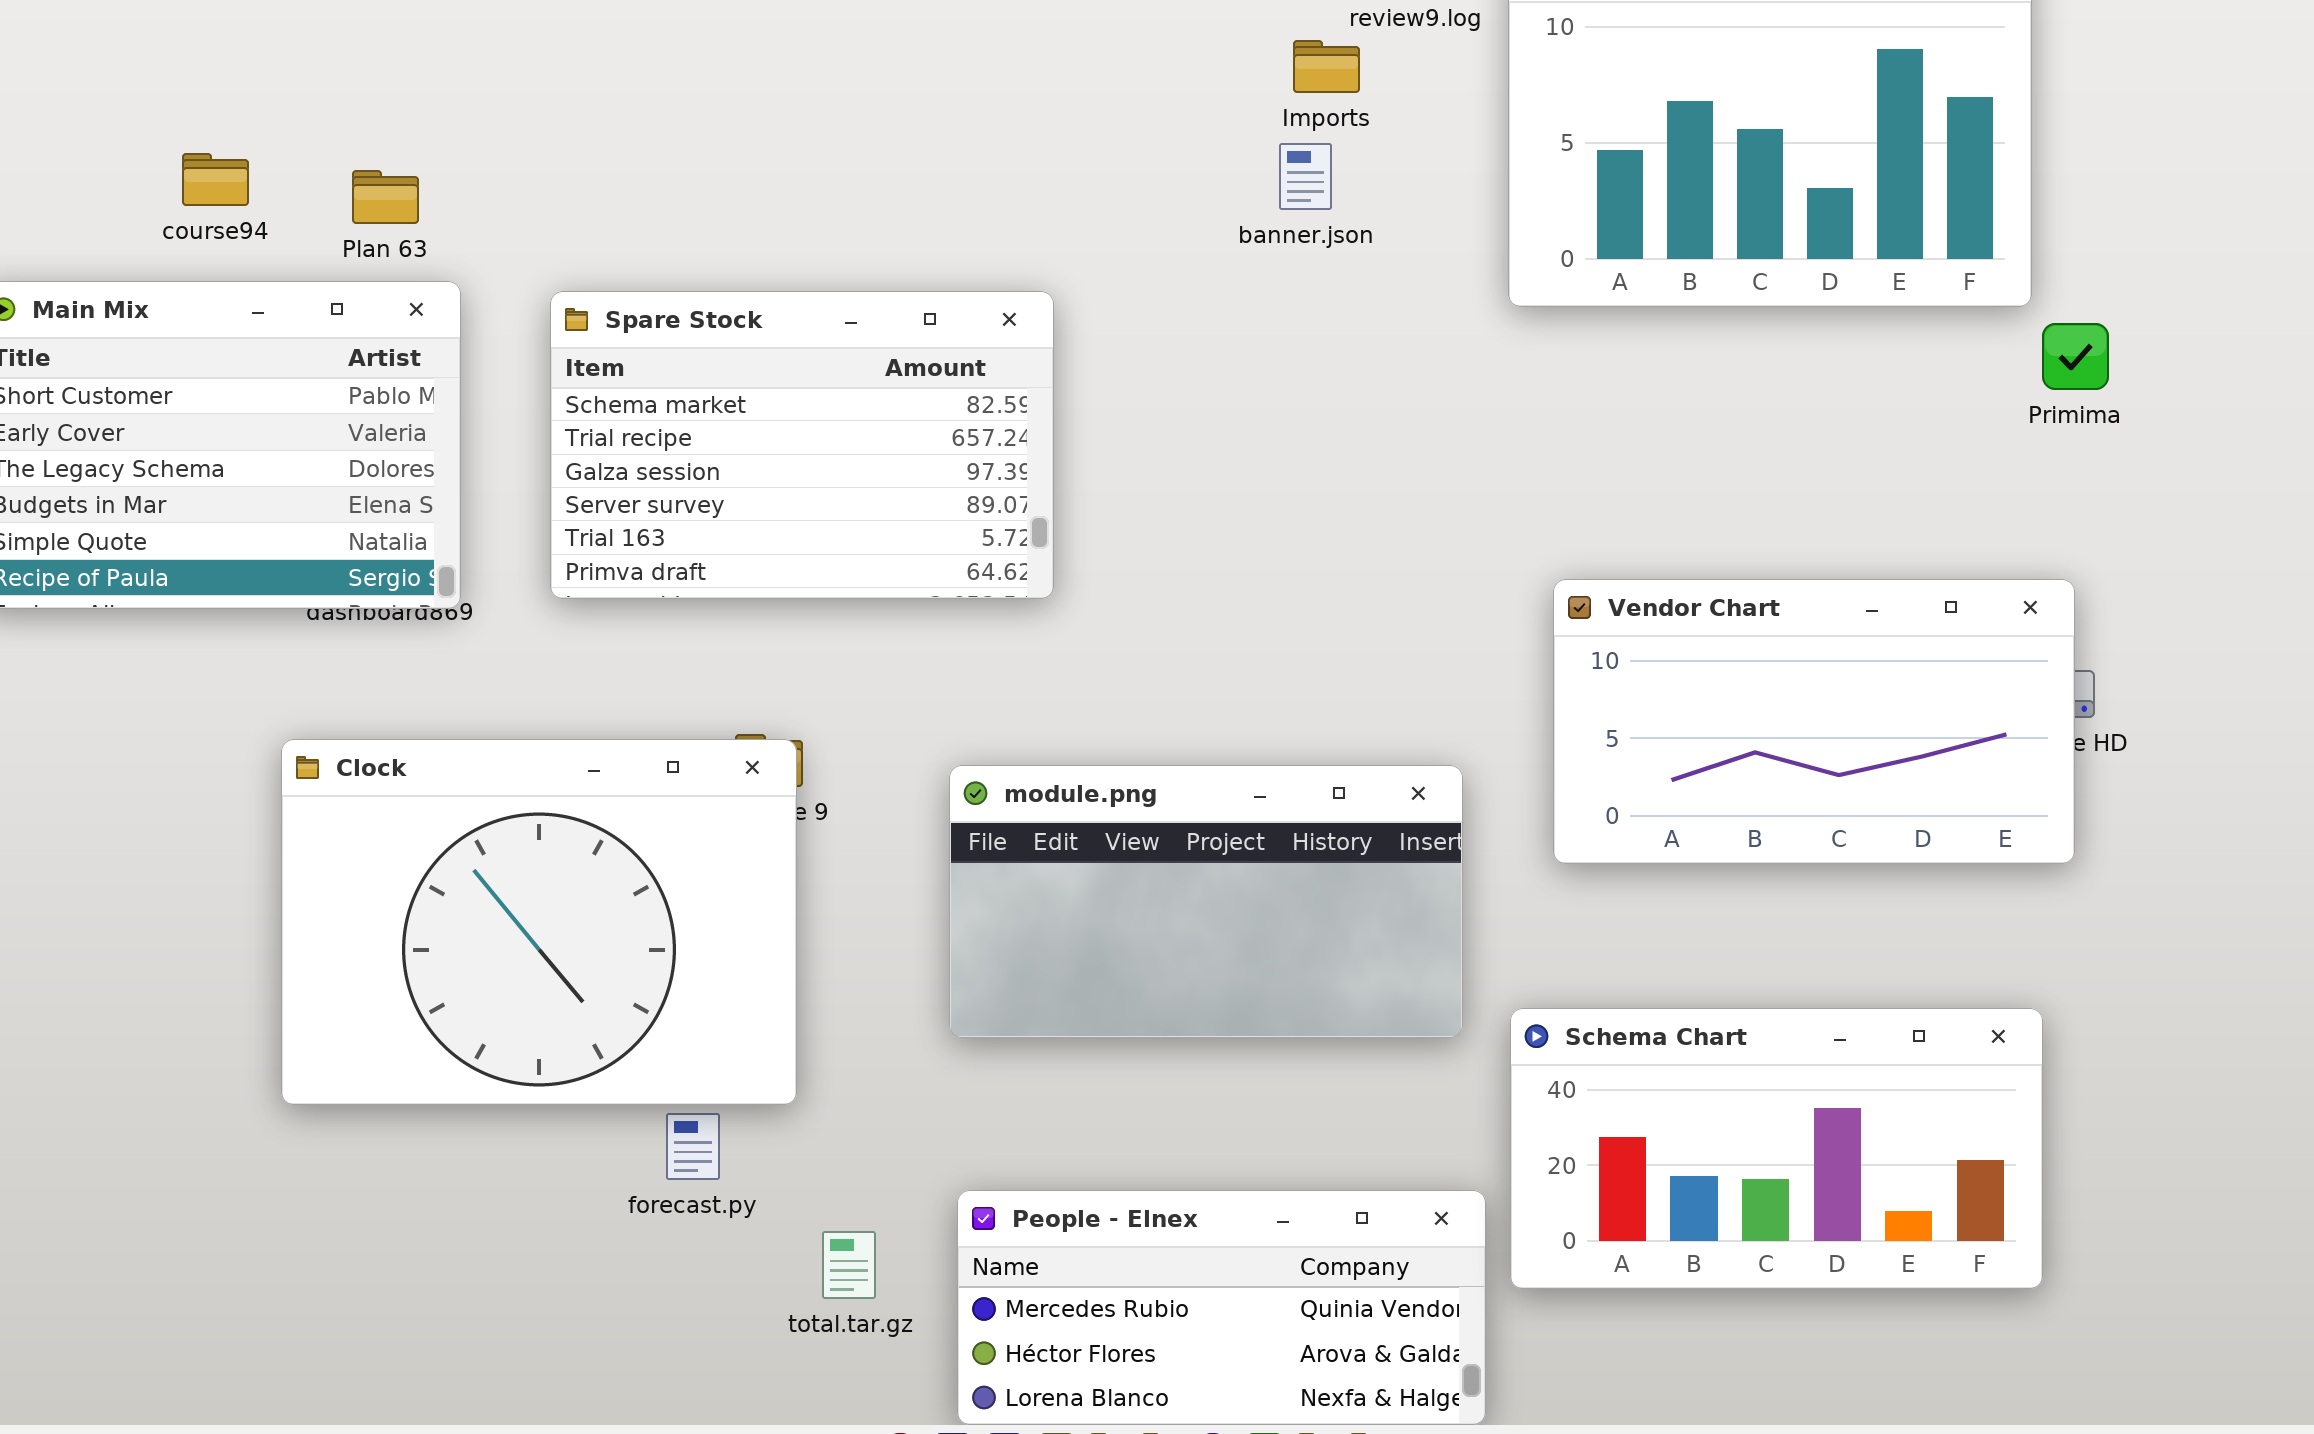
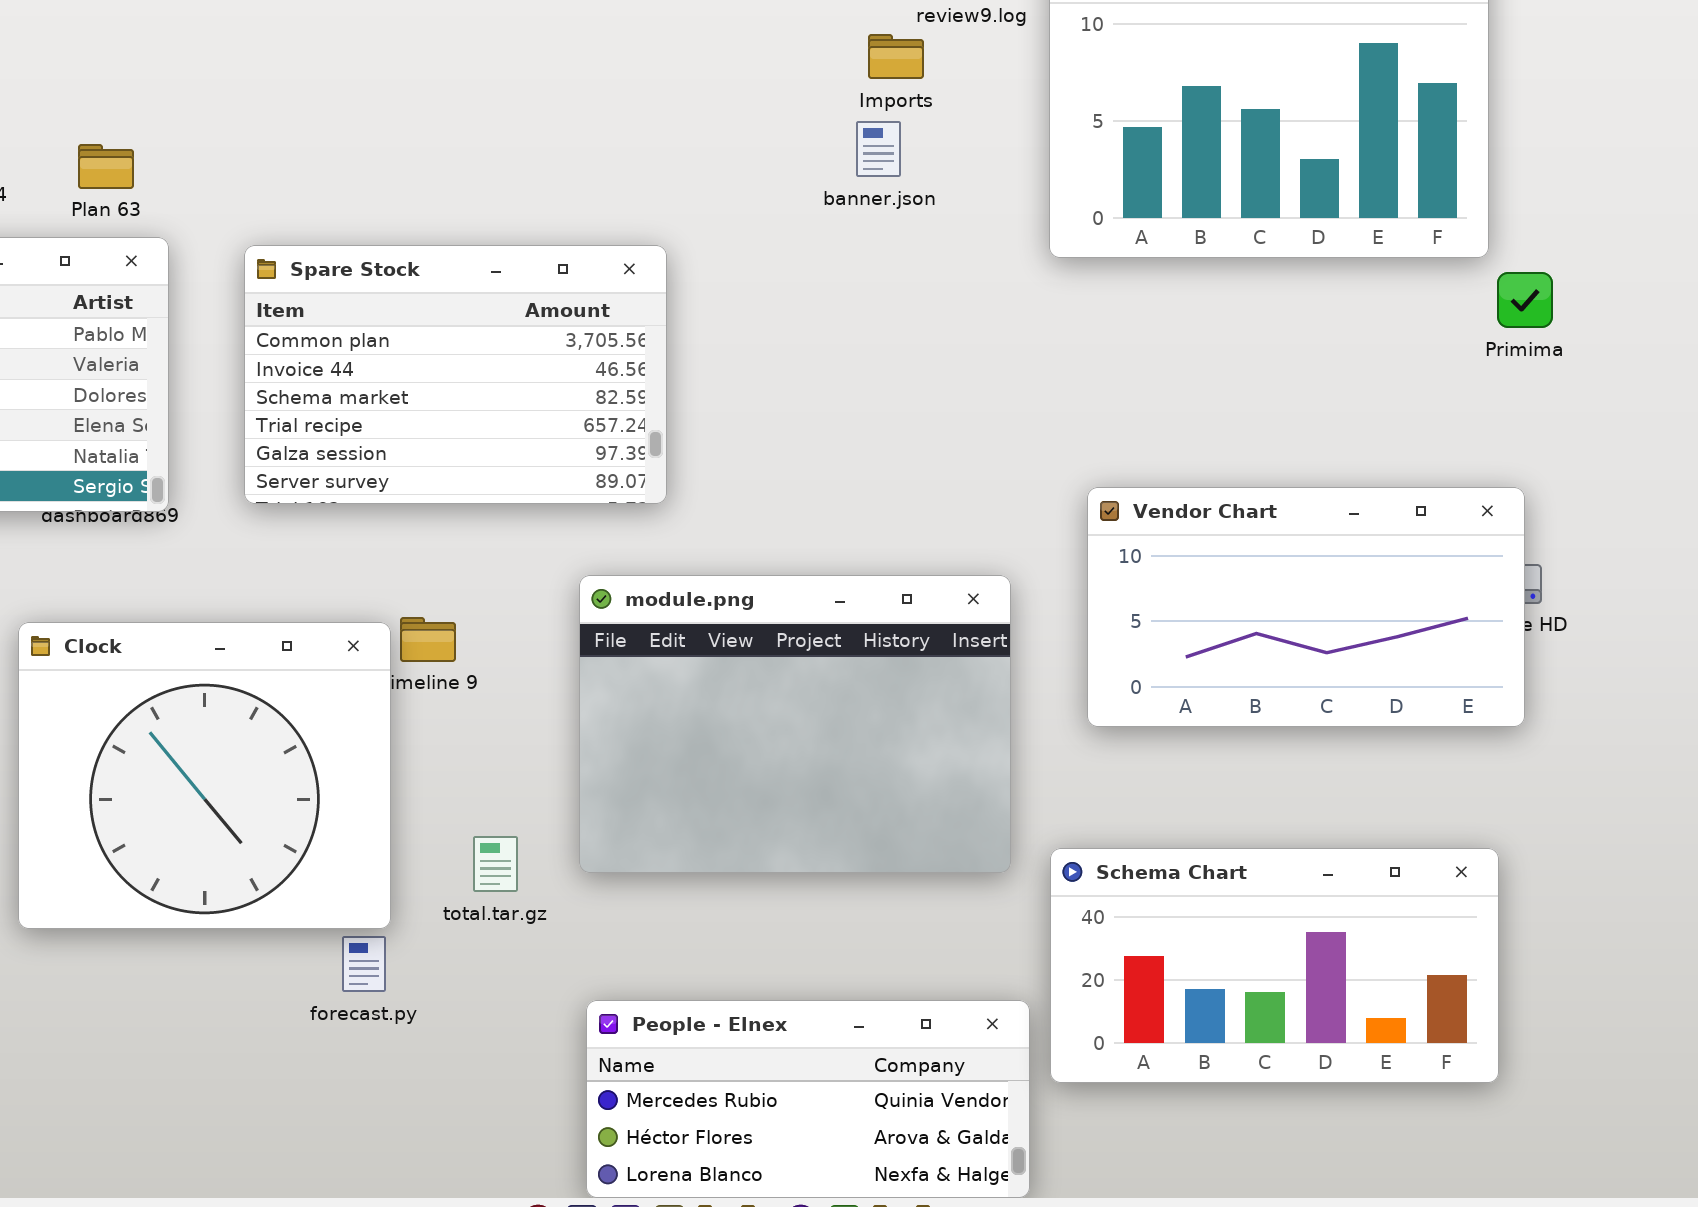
Spare Stock: [550,291,1054,599] -> [244,245,667,504], scrolled up 2 rows
Clock: [281,739,797,1105] -> [18,622,391,929], resized
module.png: [949,765,1463,1038] -> [579,575,1011,873], resized
total.tar.gz: [822,1231,876,1299] -> [473,836,518,892], moved

